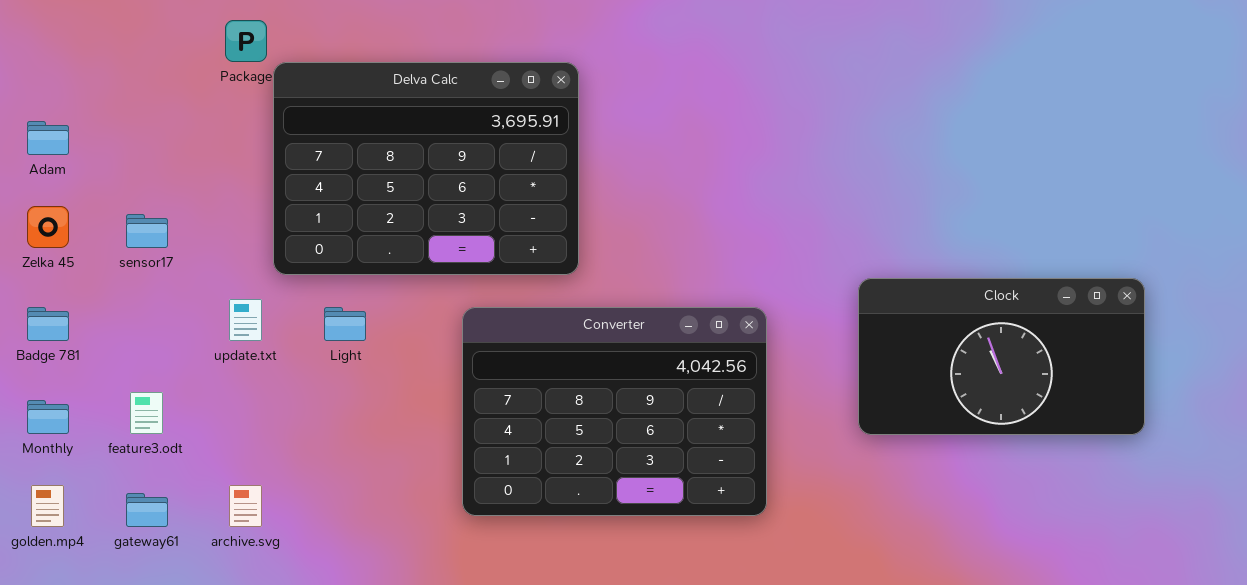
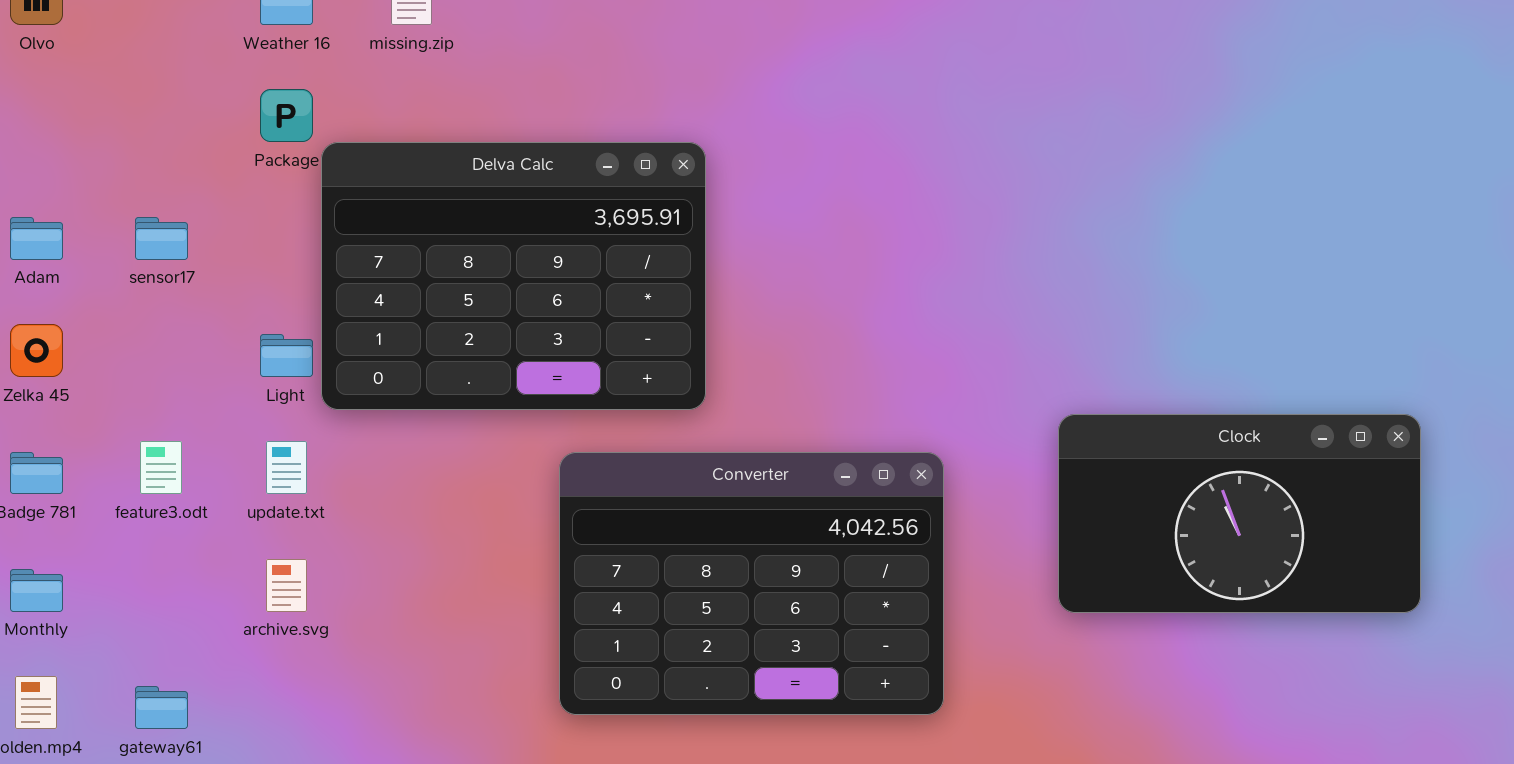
sensor17: [126,214,168,248] -> [135,217,188,260], moved
Light: [324,307,366,341] -> [260,334,313,377], moved
feature3.odt: [130,392,163,434] -> [140,441,182,494], moved
archive.svg: [229,485,262,527] -> [266,559,307,612], moved

